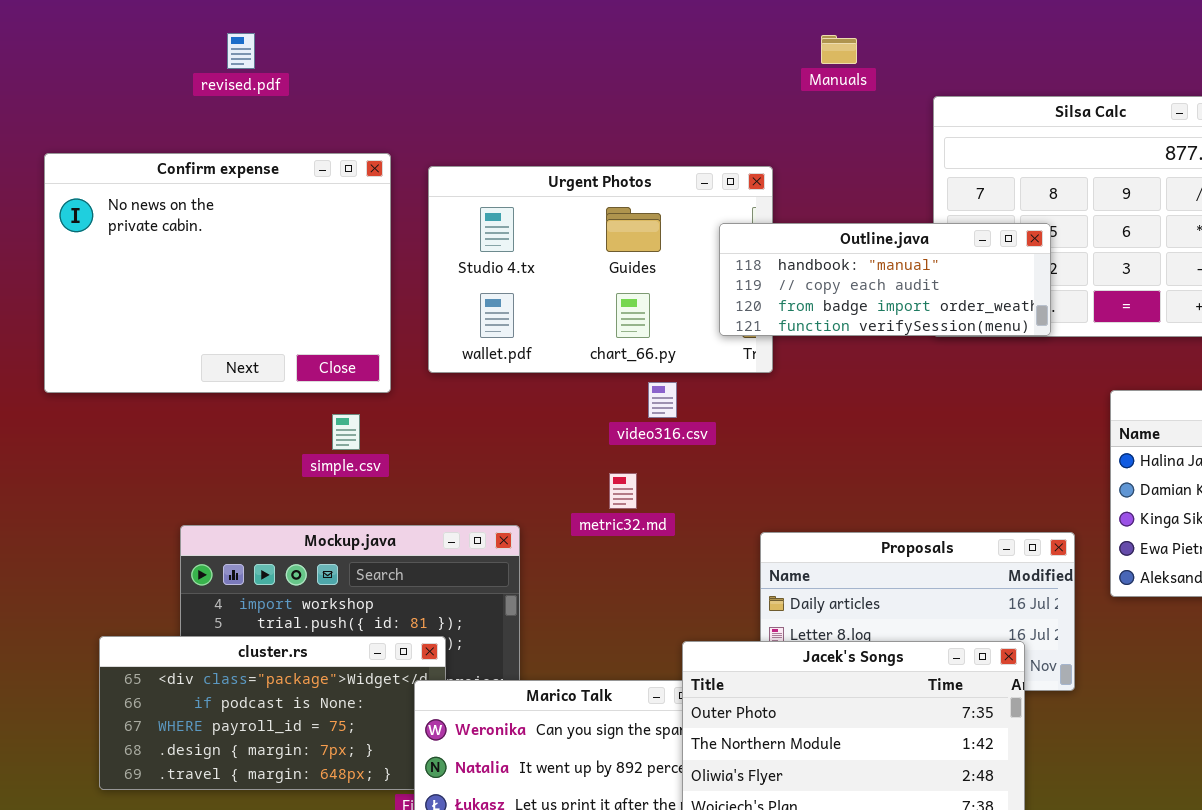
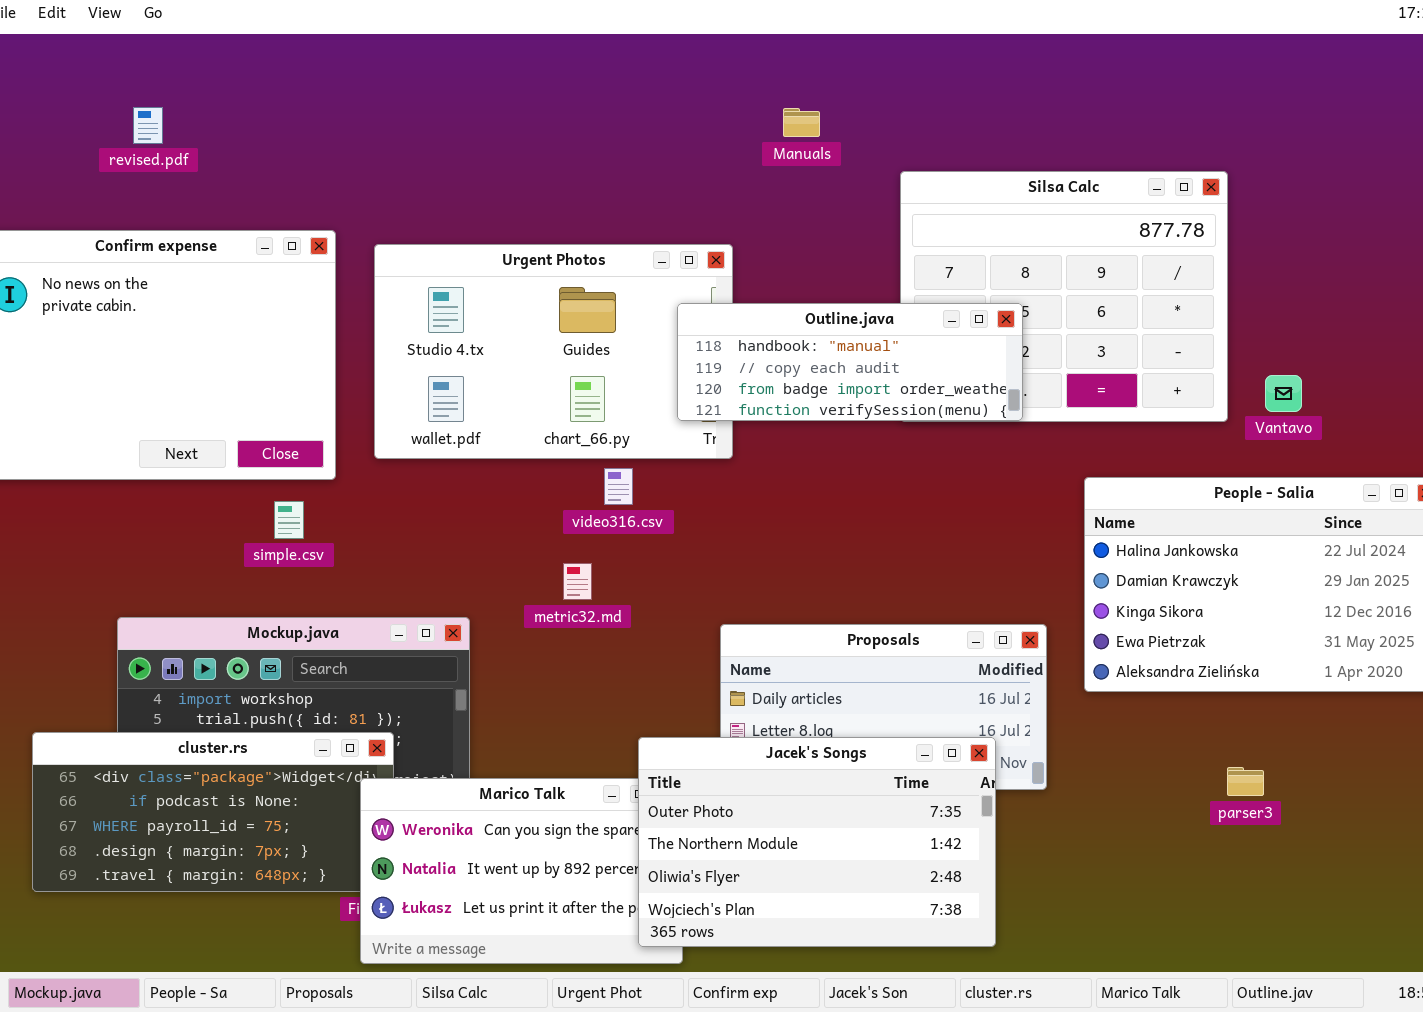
revised.pdf: [227,33,255,69] -> [133,107,163,144], moved

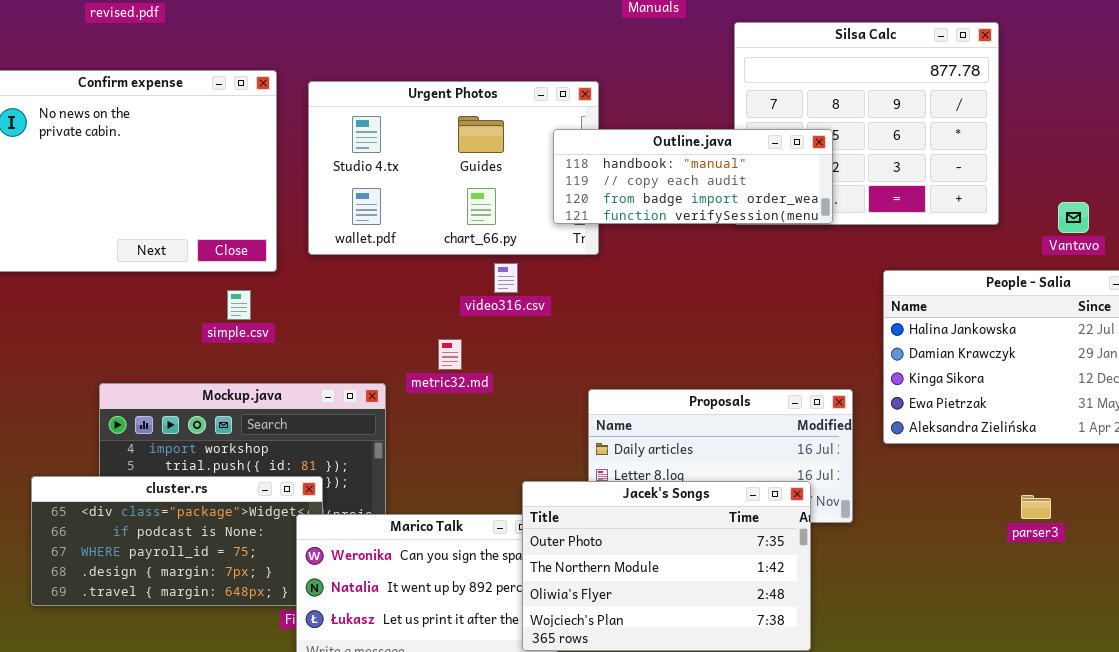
Vantavo: [1265,375,1302,412] -> [1058,202,1089,233], moved
metric32.md: [563,563,592,600] -> [438,339,462,370], moved
parser3: [1227,767,1264,796] -> [1021,495,1051,519], moved

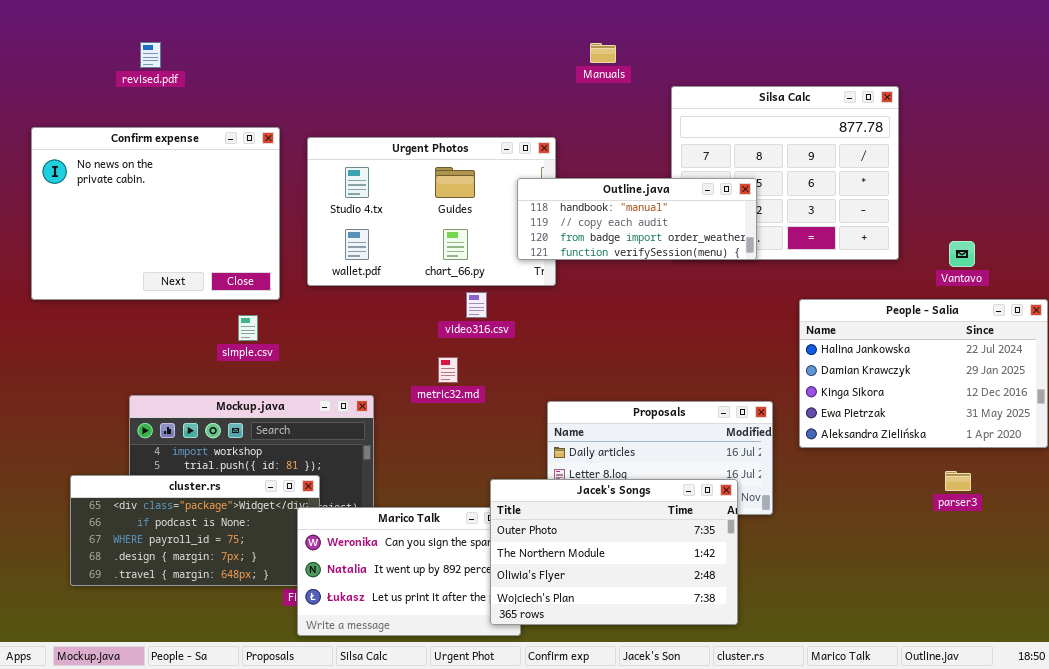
metric32.md: [438,339,462,370] -> [438,357,458,383], moved
parser3: [1021,495,1051,519] -> [945,471,971,491], moved

